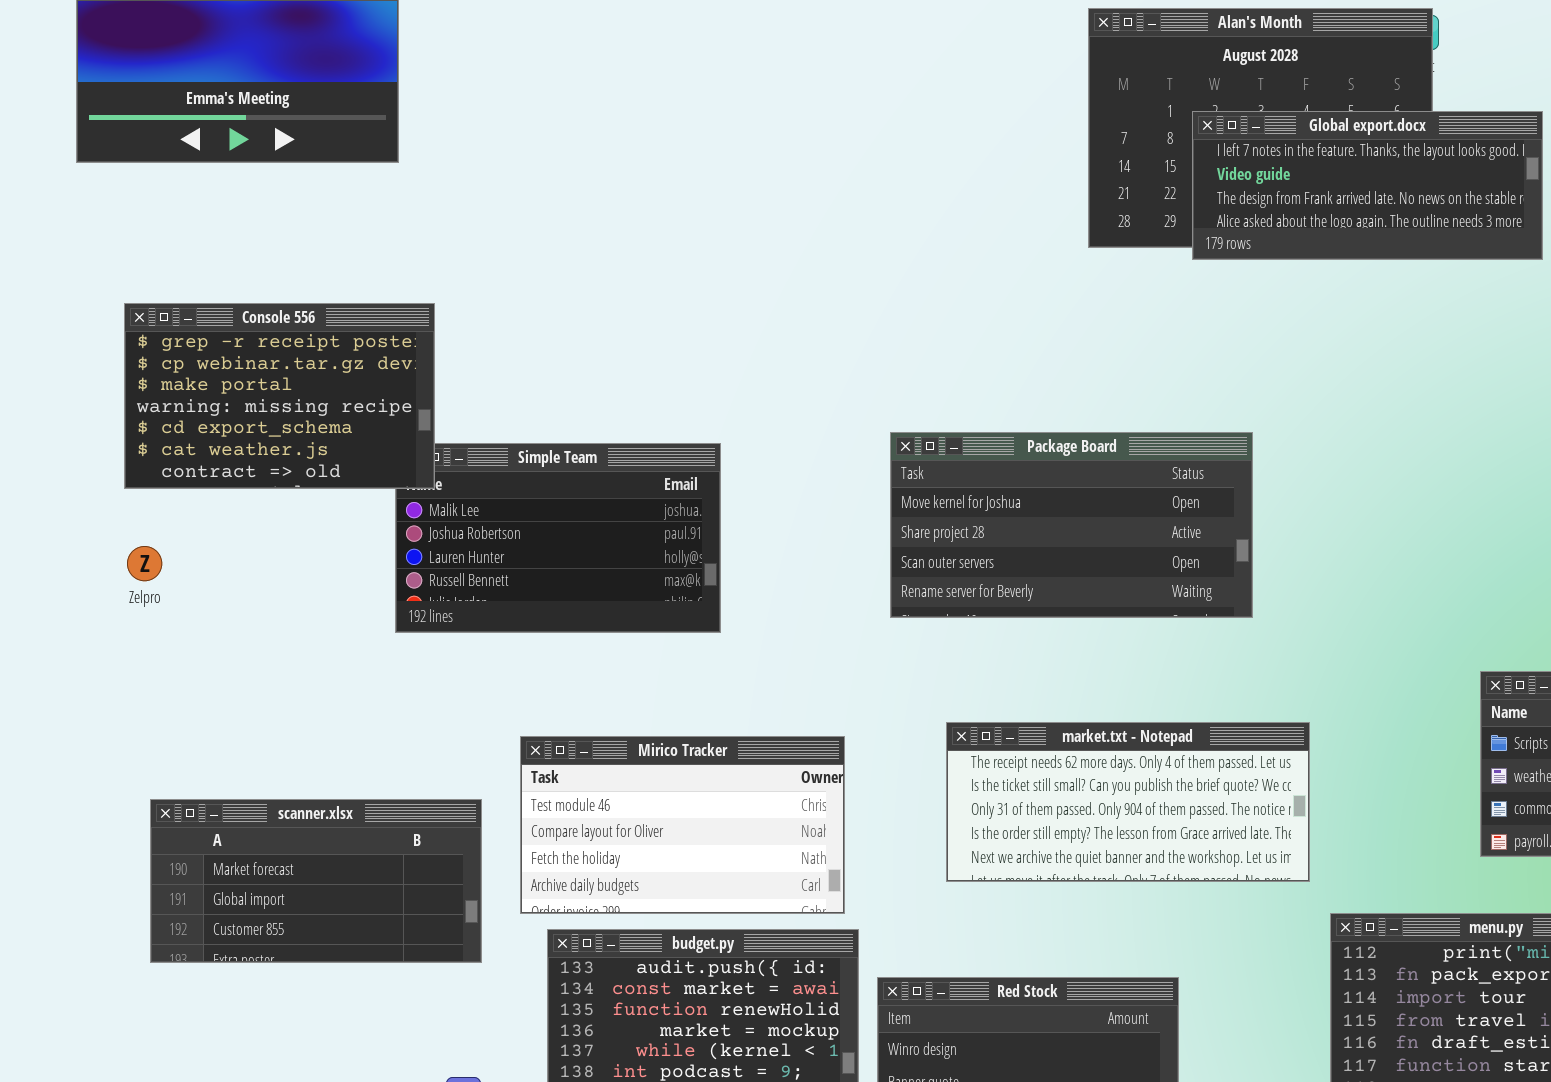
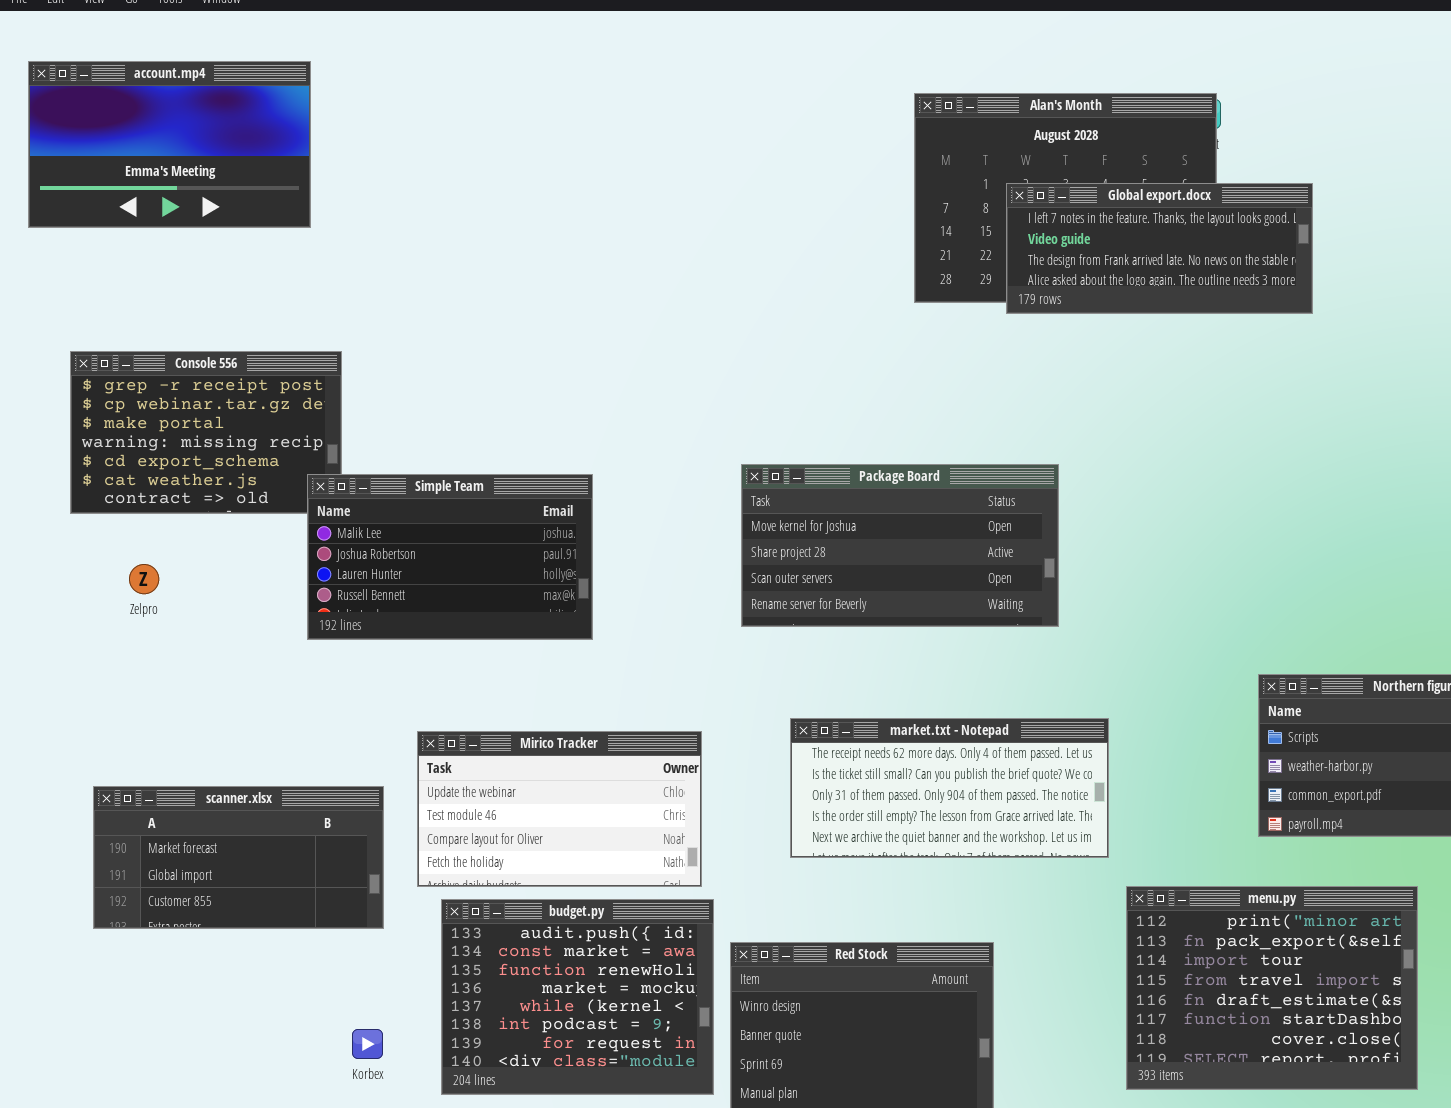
Simple Team: [395,443,721,633] -> [307,474,593,640], raised
Zelpro: [127,546,162,581] -> [129,564,159,594], moved
Mirico Tracker: [520,736,845,914] -> [417,731,702,887], scrolled up 1 row

